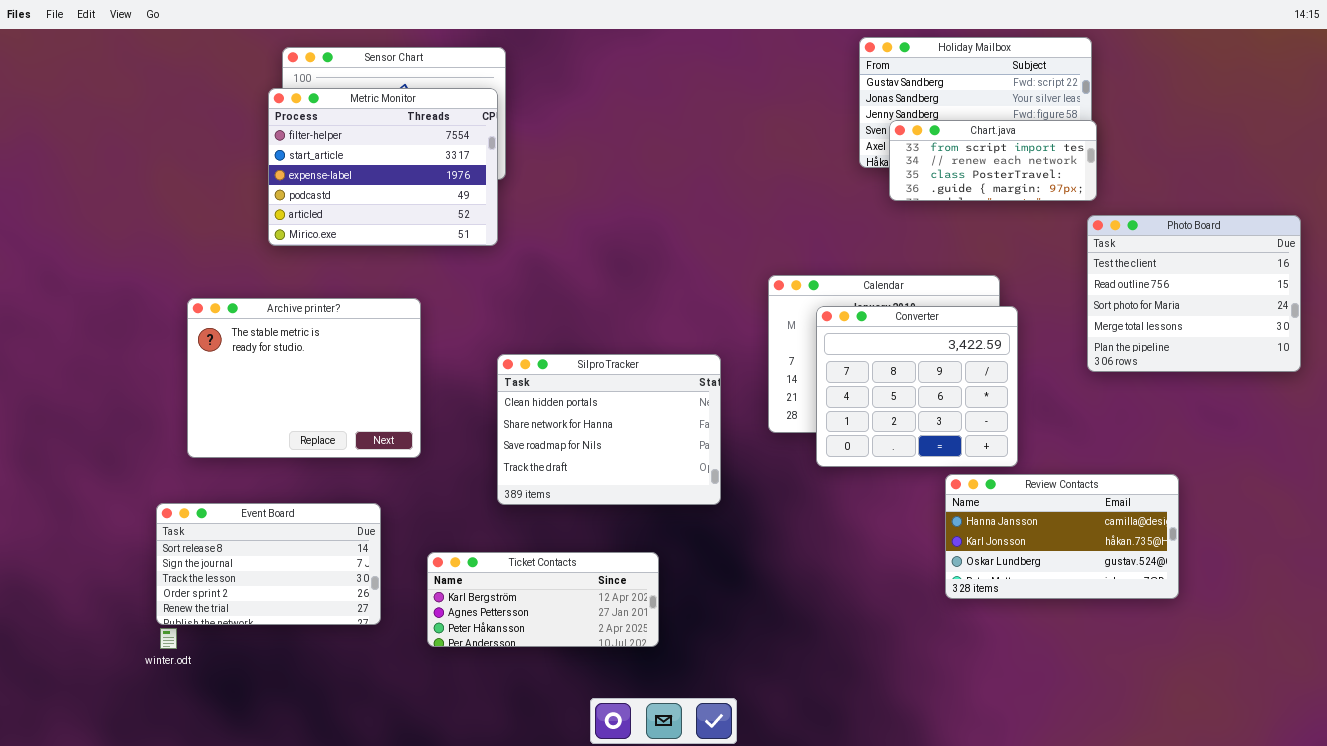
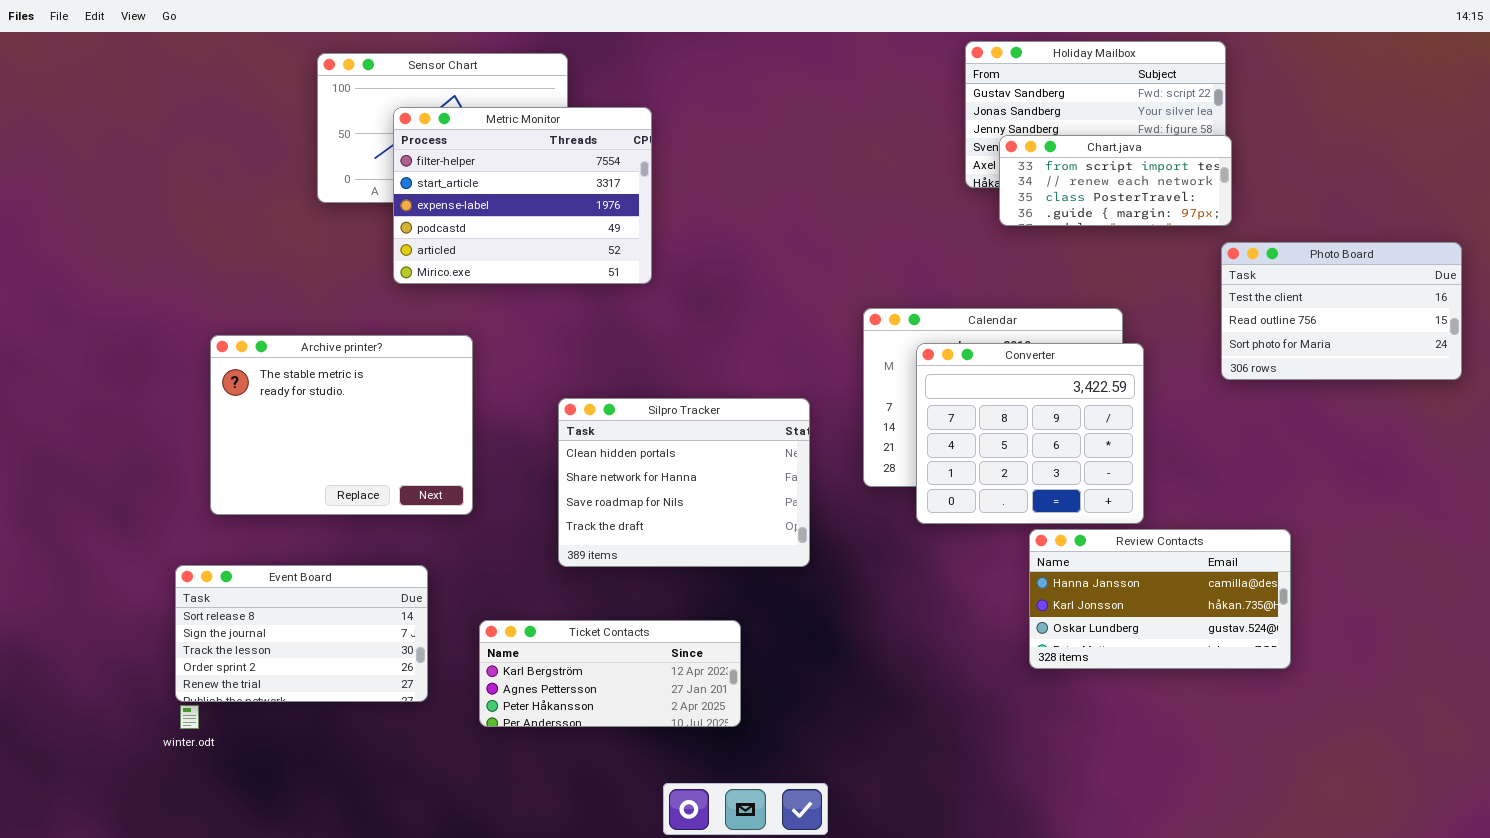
Metric Monitor: [268,88,498,246] -> [393,107,652,284], moved
Photo Board: [1087,215,1301,372] -> [1221,242,1462,380], resized
Review Contacts: [945,474,1179,599] -> [1029,529,1291,669], moved

